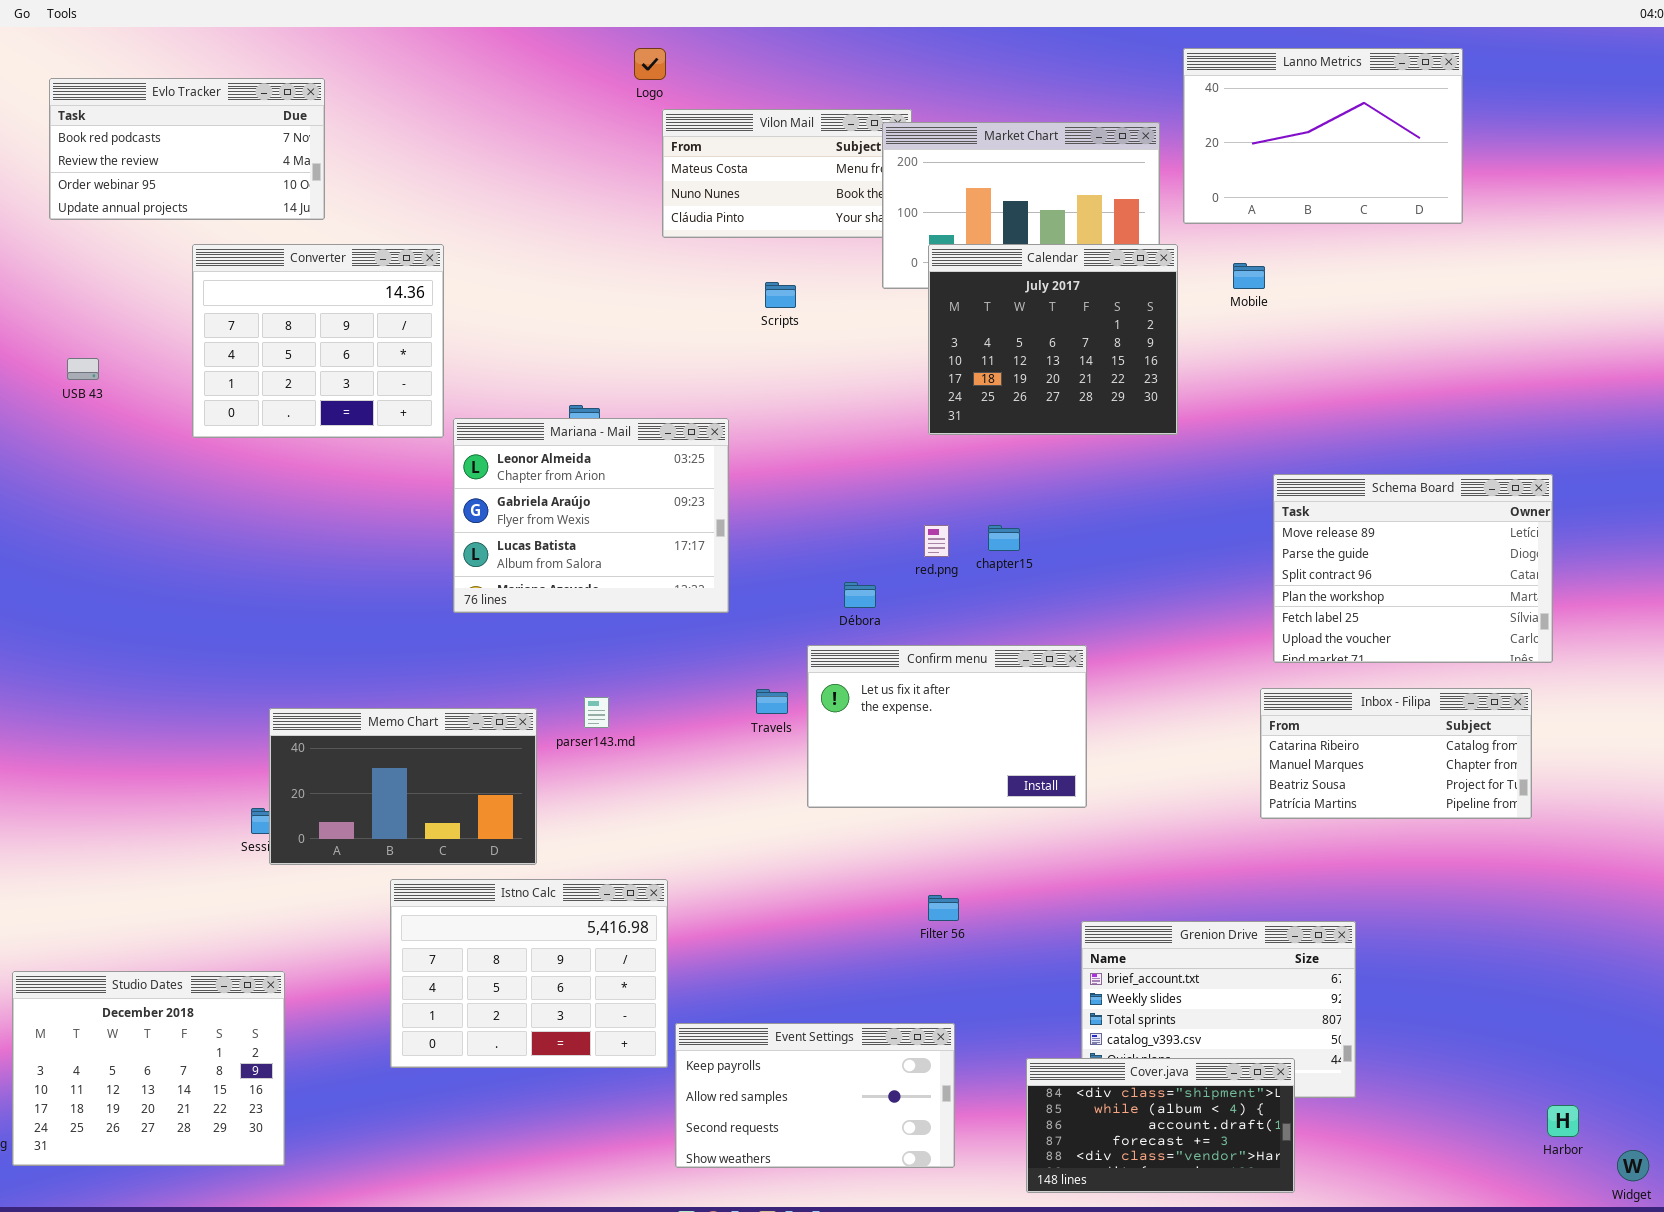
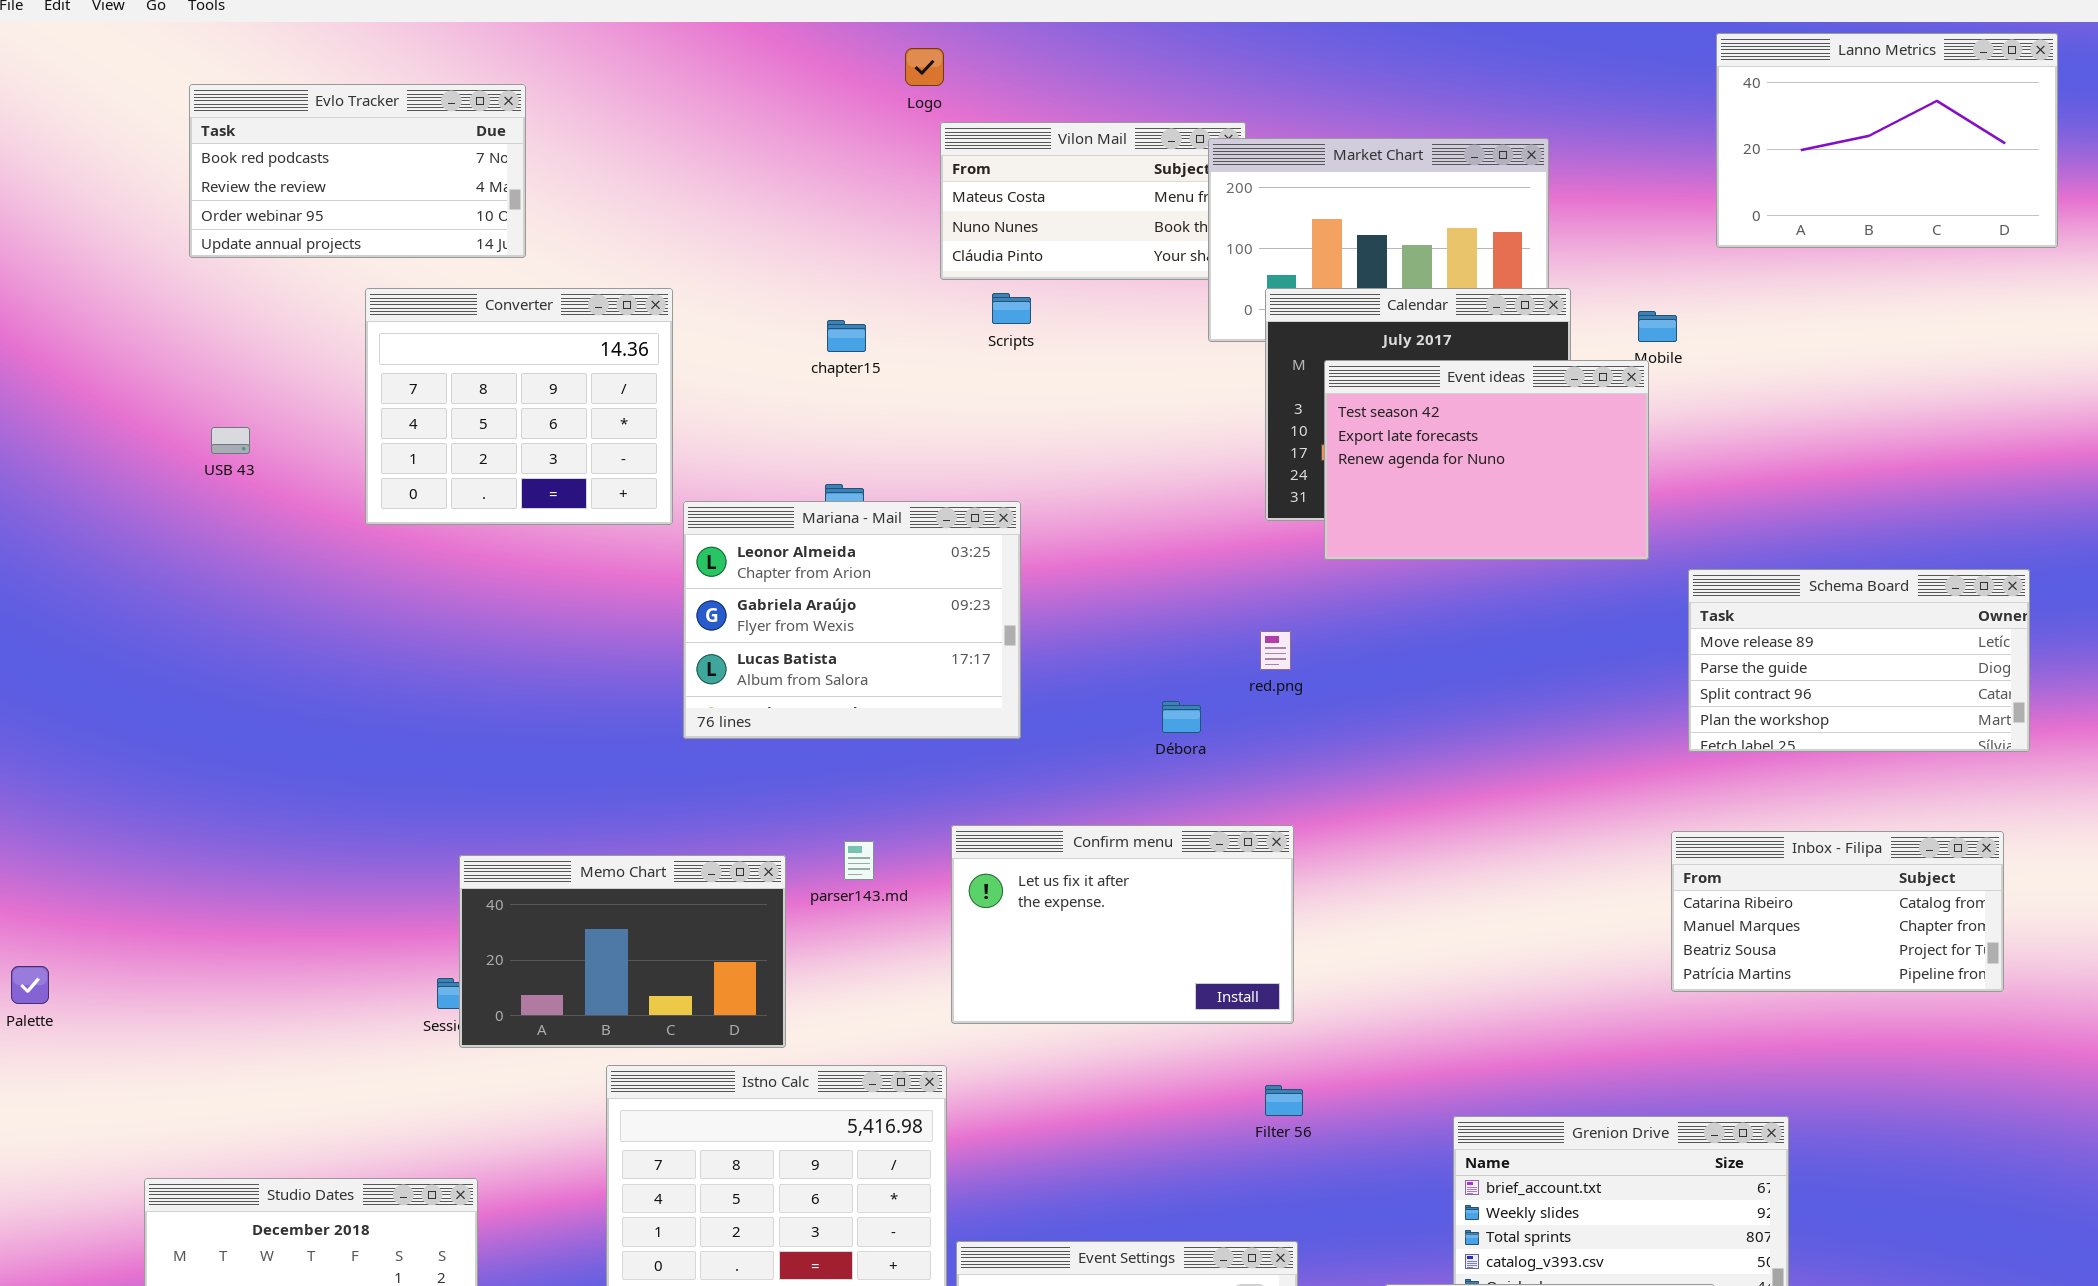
Lanno Metrics: [1183,48,1463,224] -> [1716,33,2058,248], moved
Scripts: [765,282,796,308] -> [992,293,1031,324], moved
Event ideas: none -> [1324,360,1649,560], opened
Schema Board: [1273,474,1553,663] -> [1688,569,2030,752], resized
chapter15: [988,525,1020,551] -> [827,320,866,352], moved
Confirm menu: [807,645,1087,808] -> [951,825,1294,1024], moved

